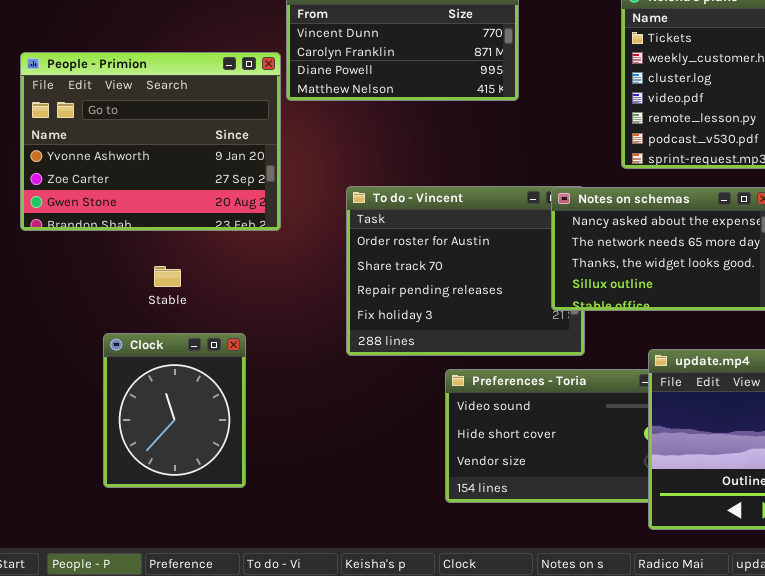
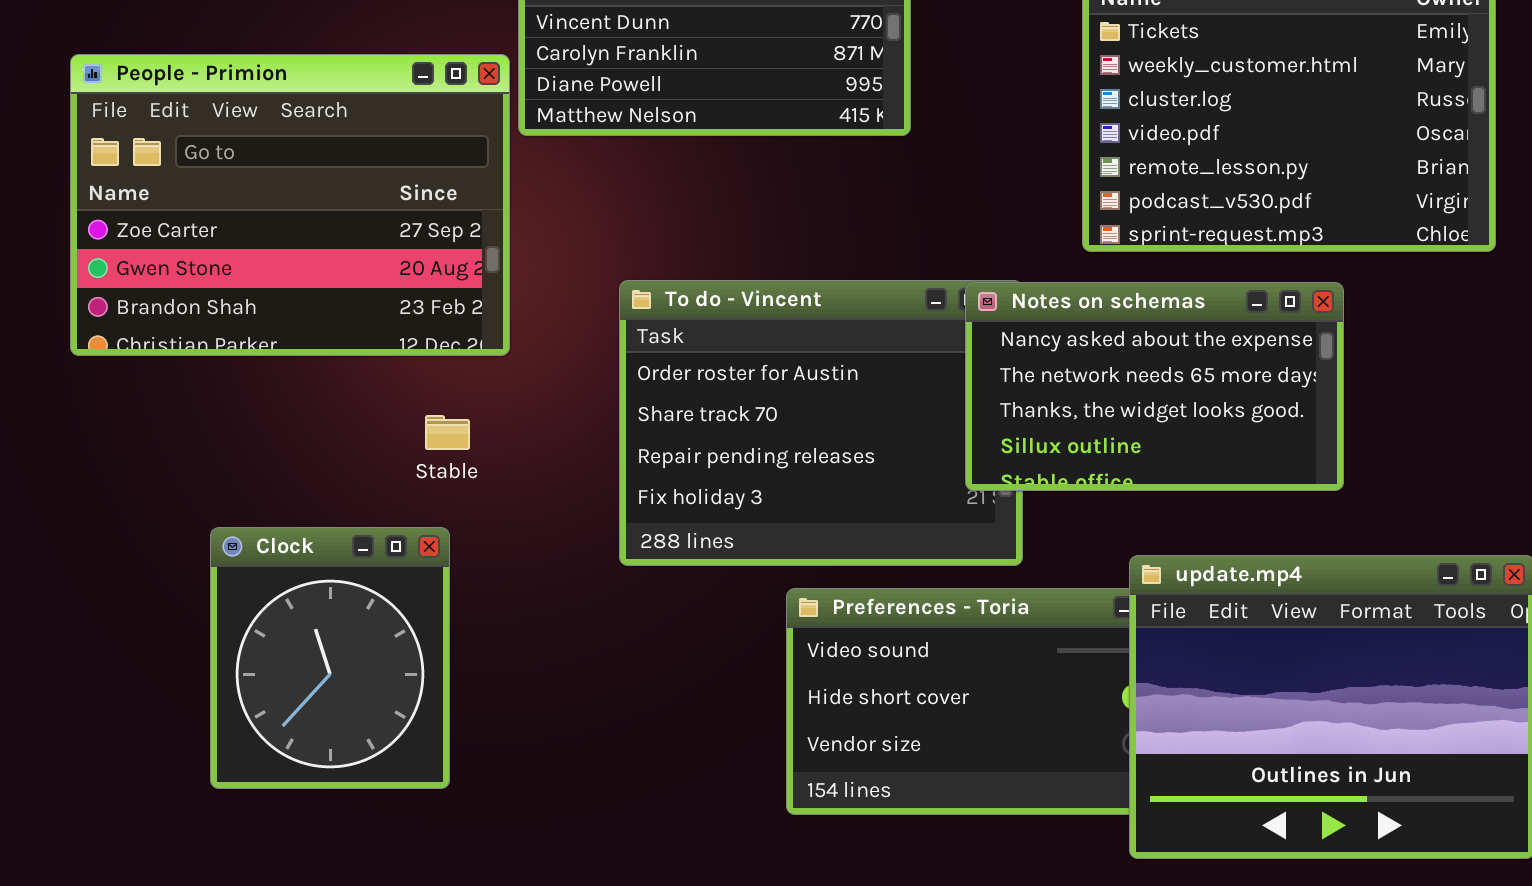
People - Primion: [20,52,281,231] -> [70,54,510,356], scrolled down 1 row
Stable: [154,266,181,287] -> [425,415,470,450], moved

